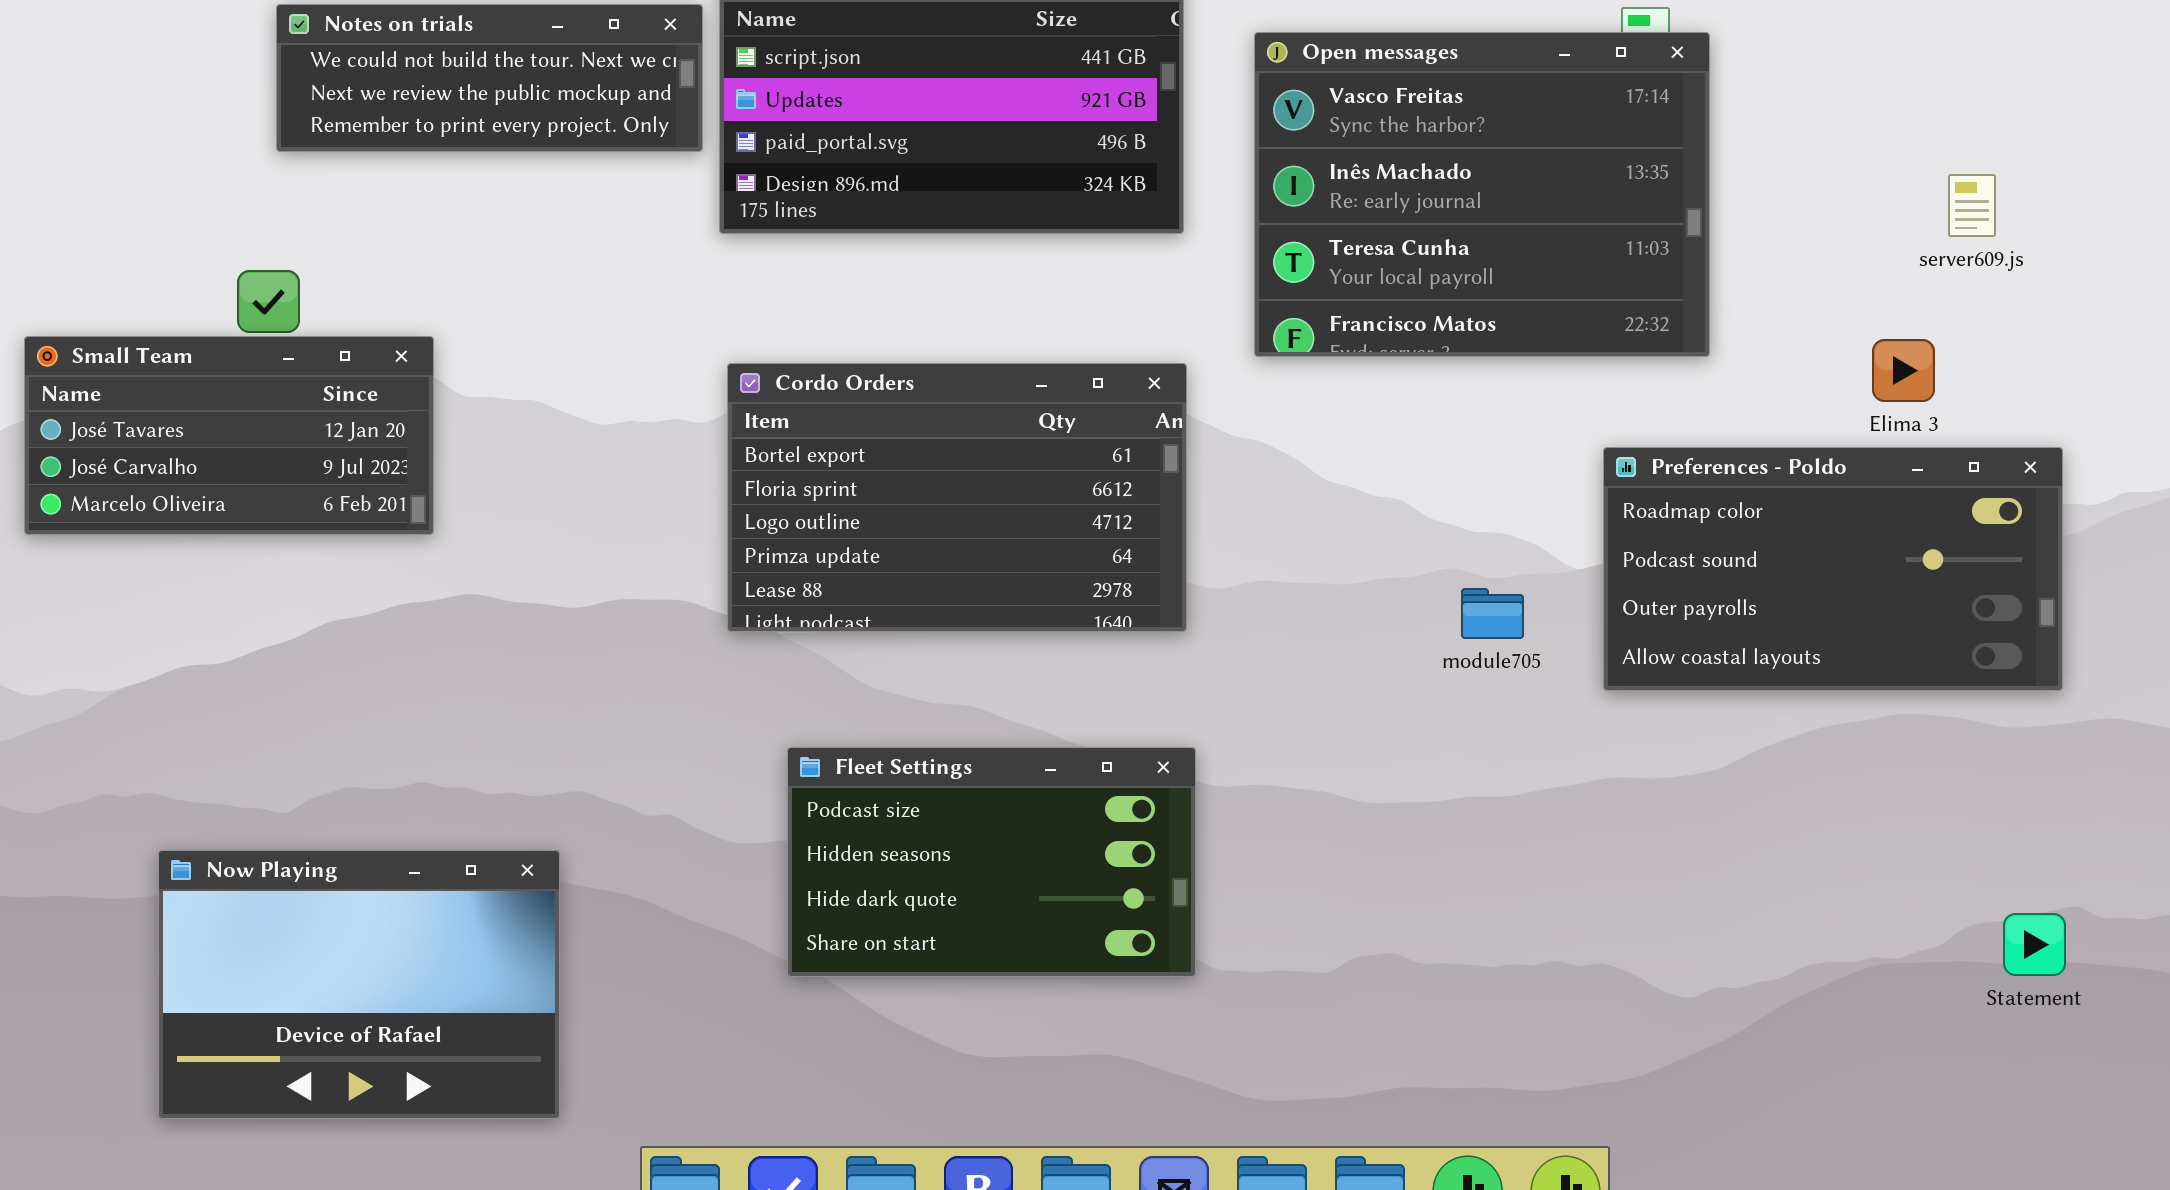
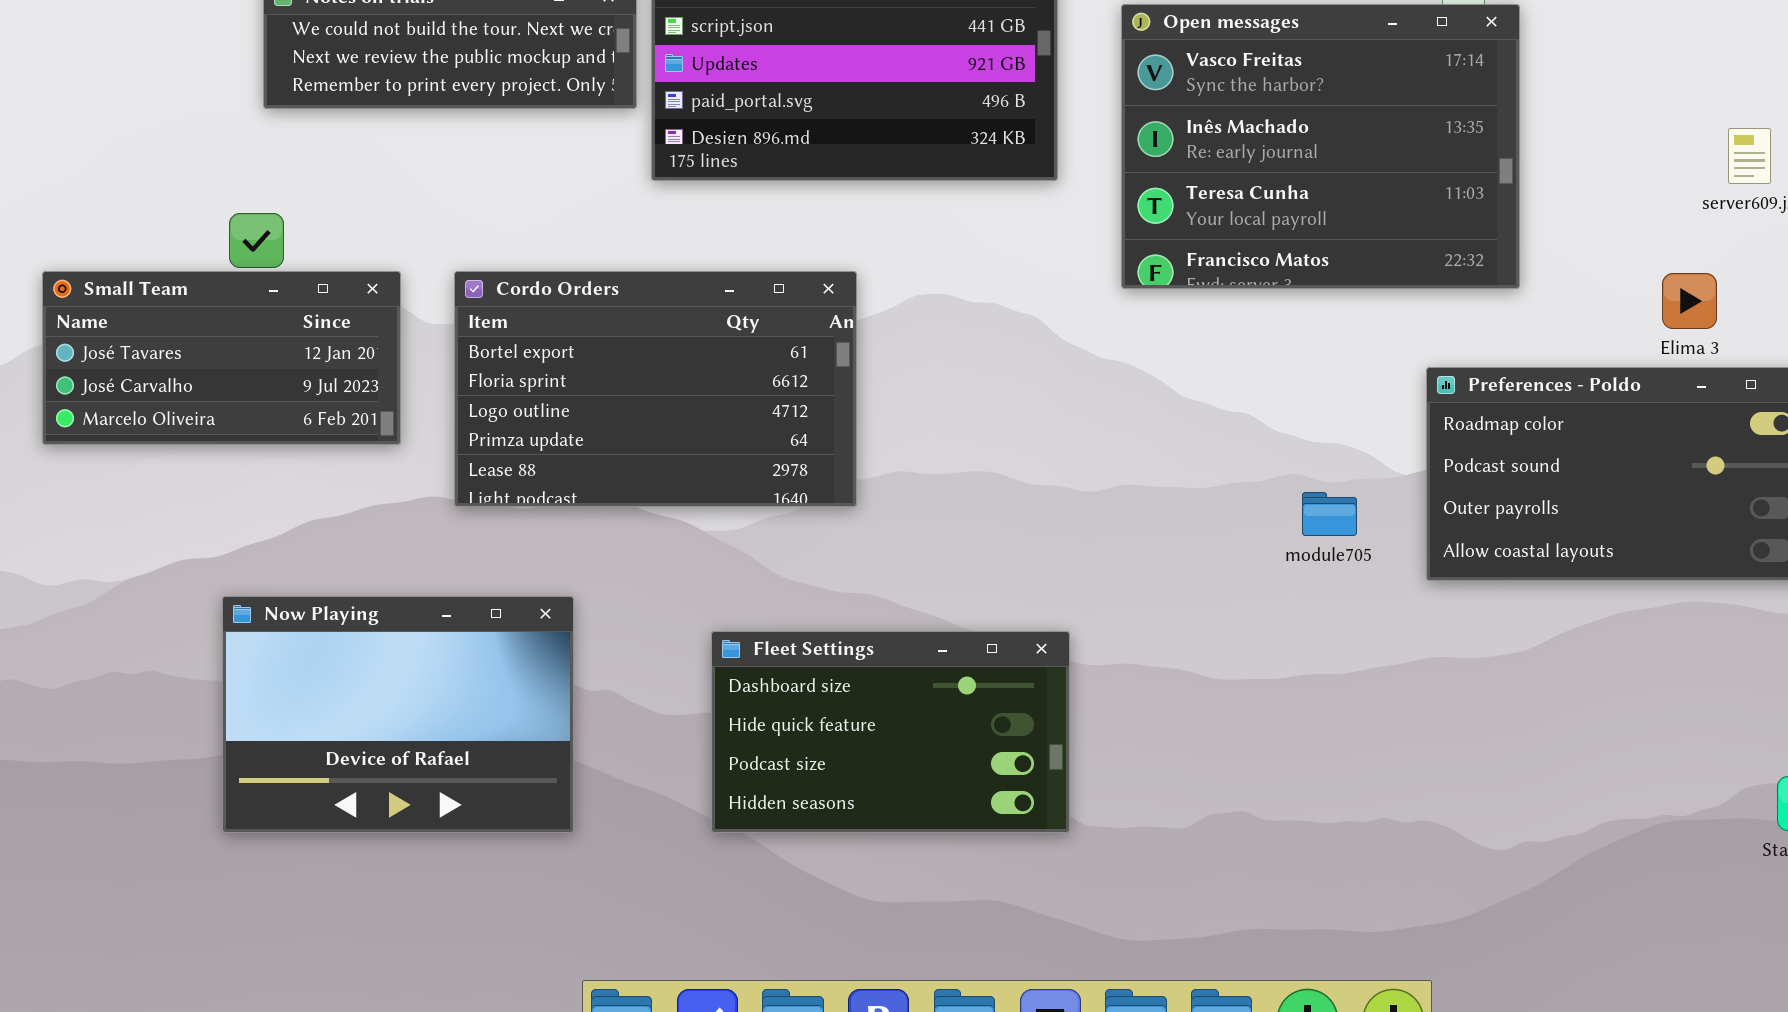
Cordo Orders: [727,363,1187,632] -> [454,271,857,507], moved
Fleet Settings: [787,747,1196,977] -> [711,631,1070,833], scrolled up 2 rows
Now Playing: [158,850,560,1119] -> [222,596,574,833], moved

